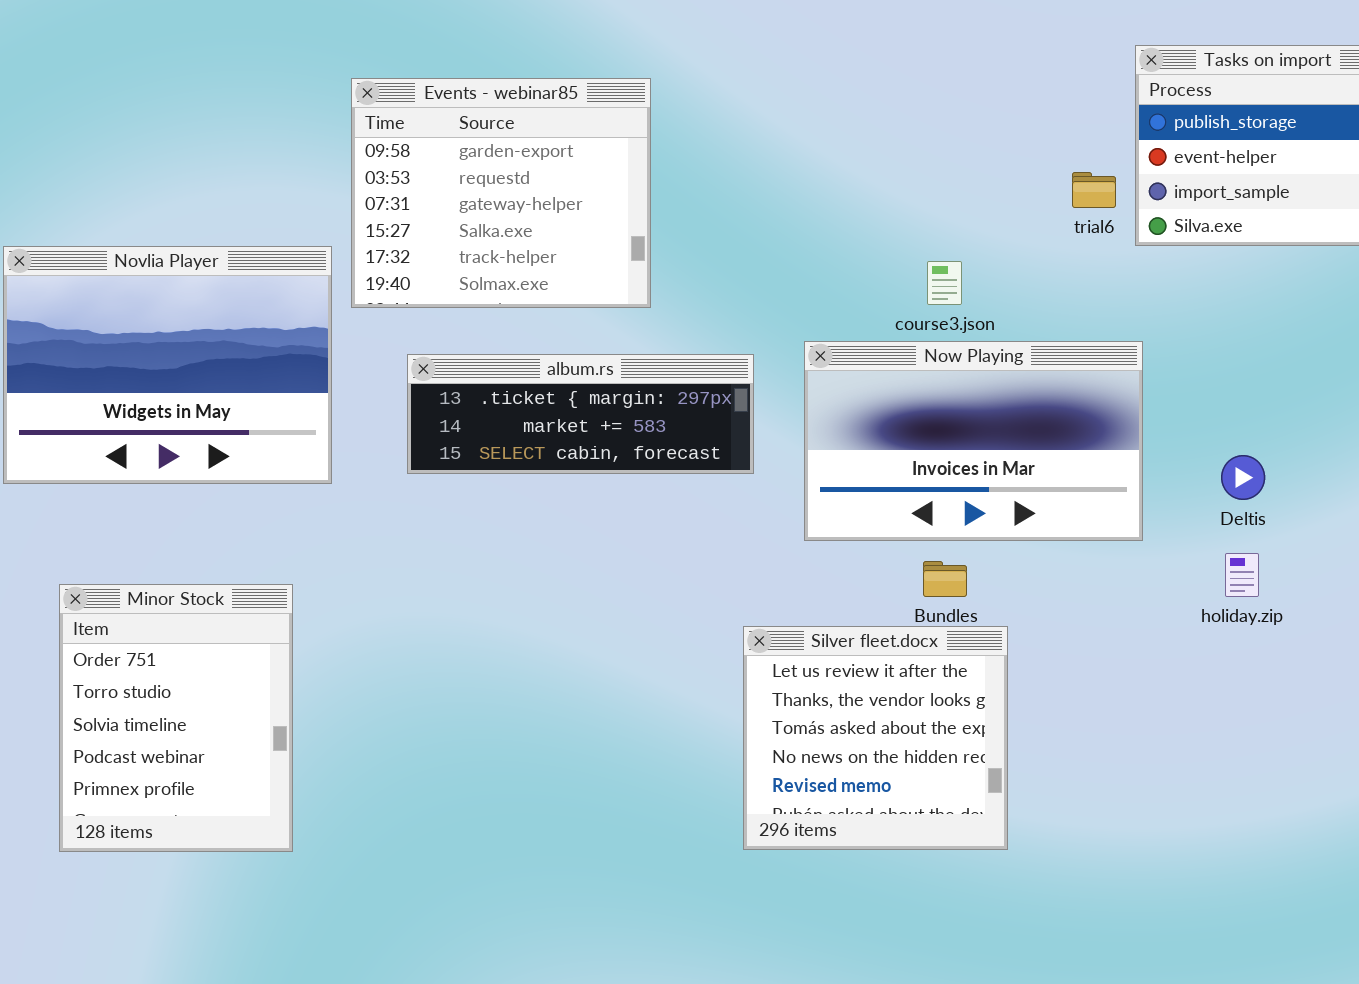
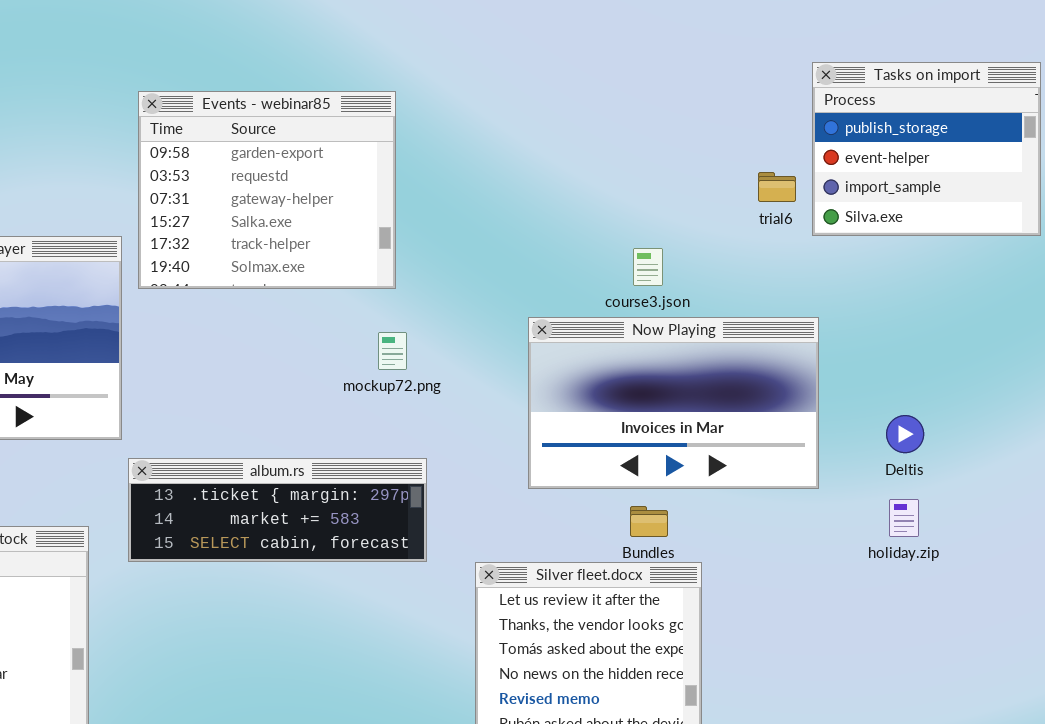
album.rs: [407,354,754,474] -> [128,458,427,562], moved

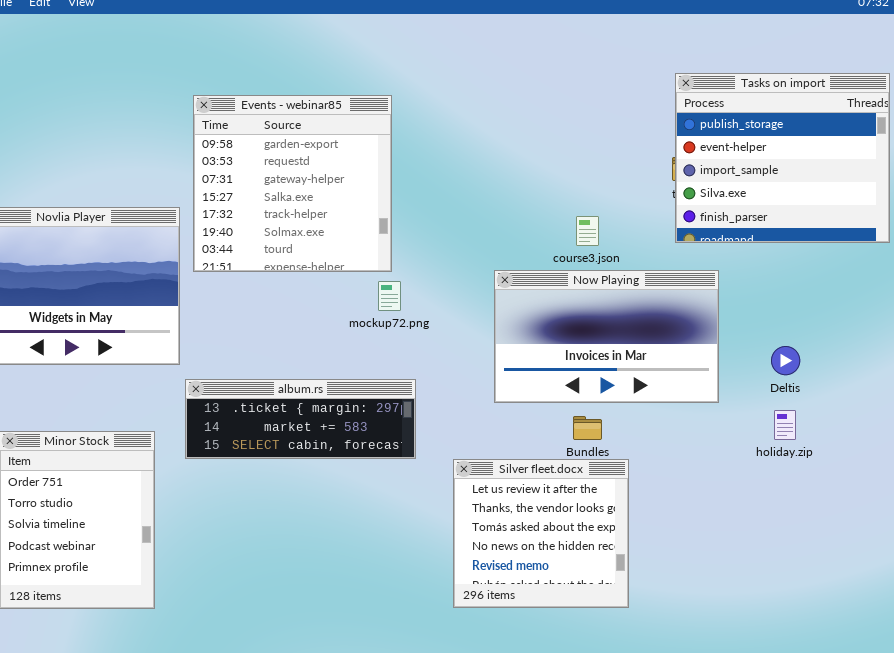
Tasks on import: [812,62,1041,236] -> [675,73,890,243], resized
Events - webinar85: [138,91,396,289] -> [193,95,392,272], resized

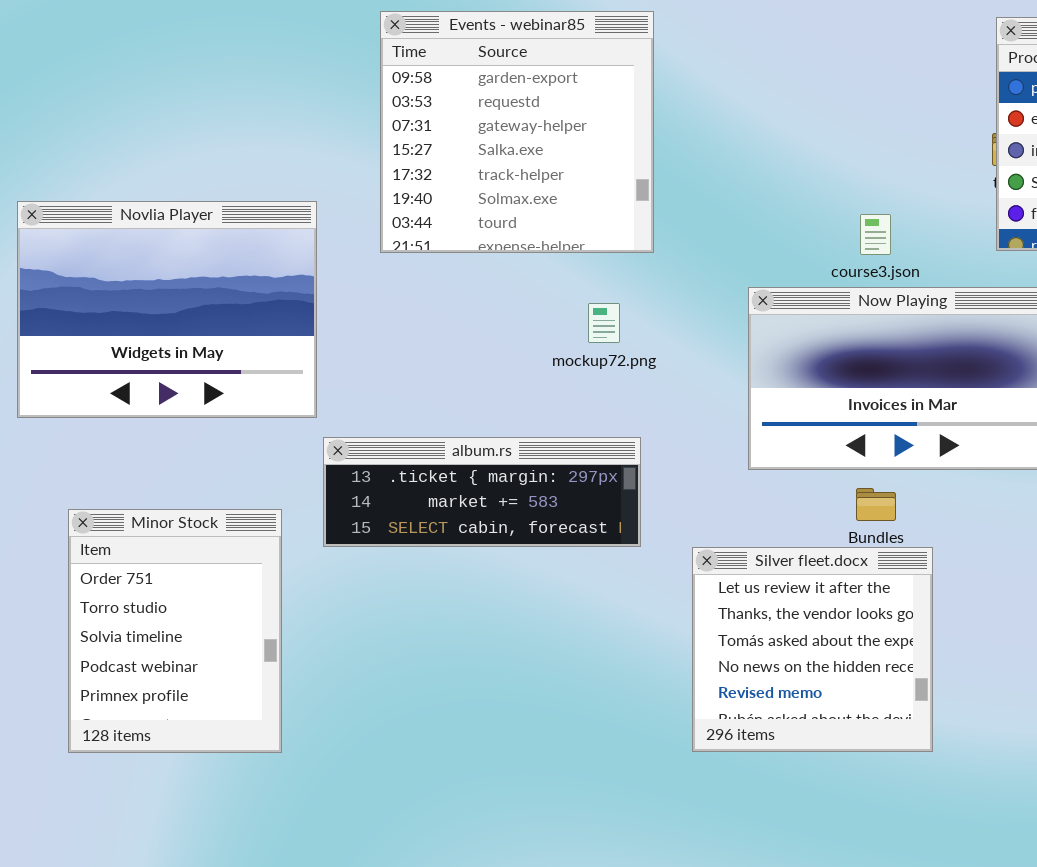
Events - webinar85: [193,95,392,272] -> [380,11,654,253], moved

